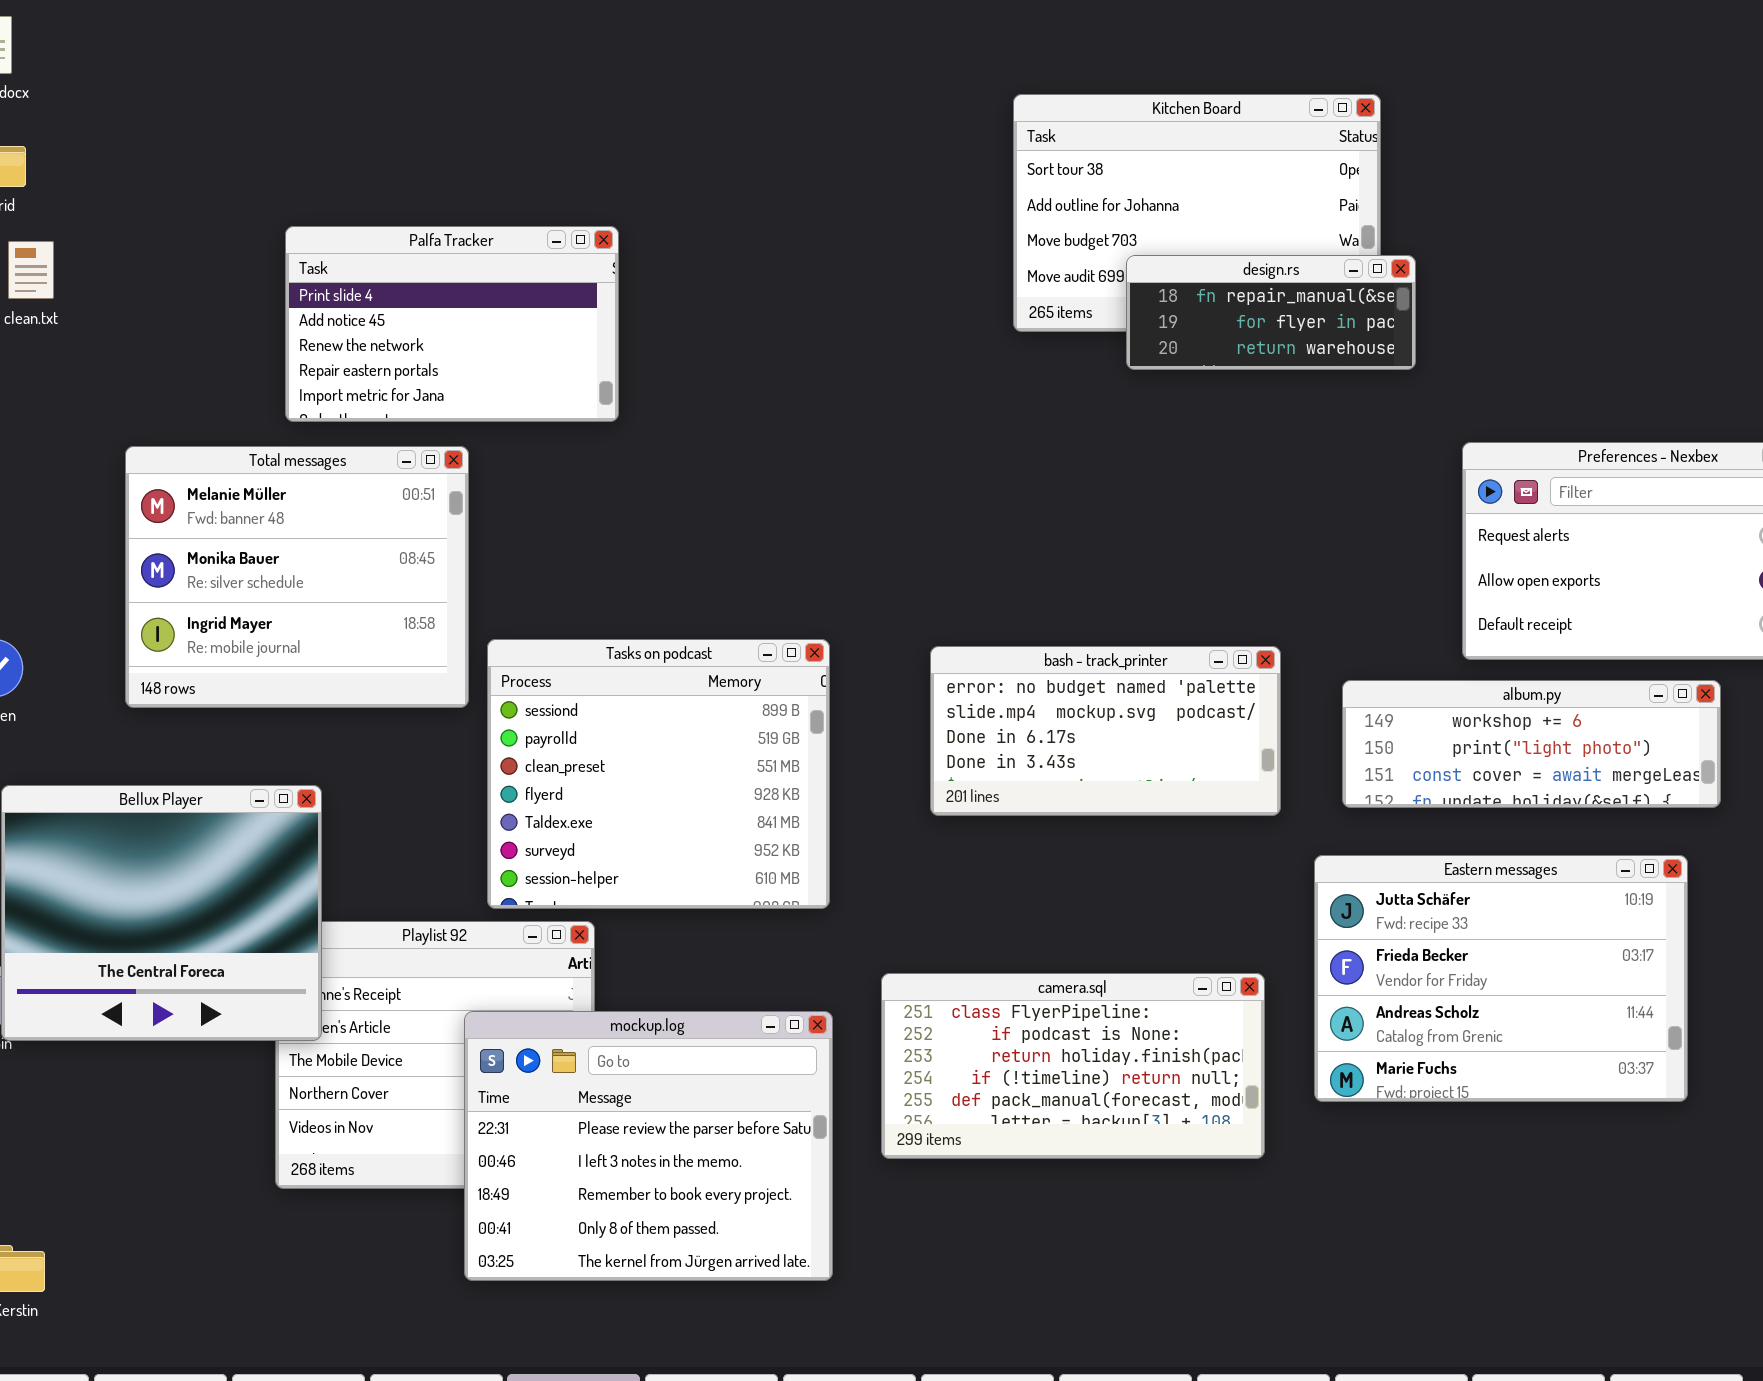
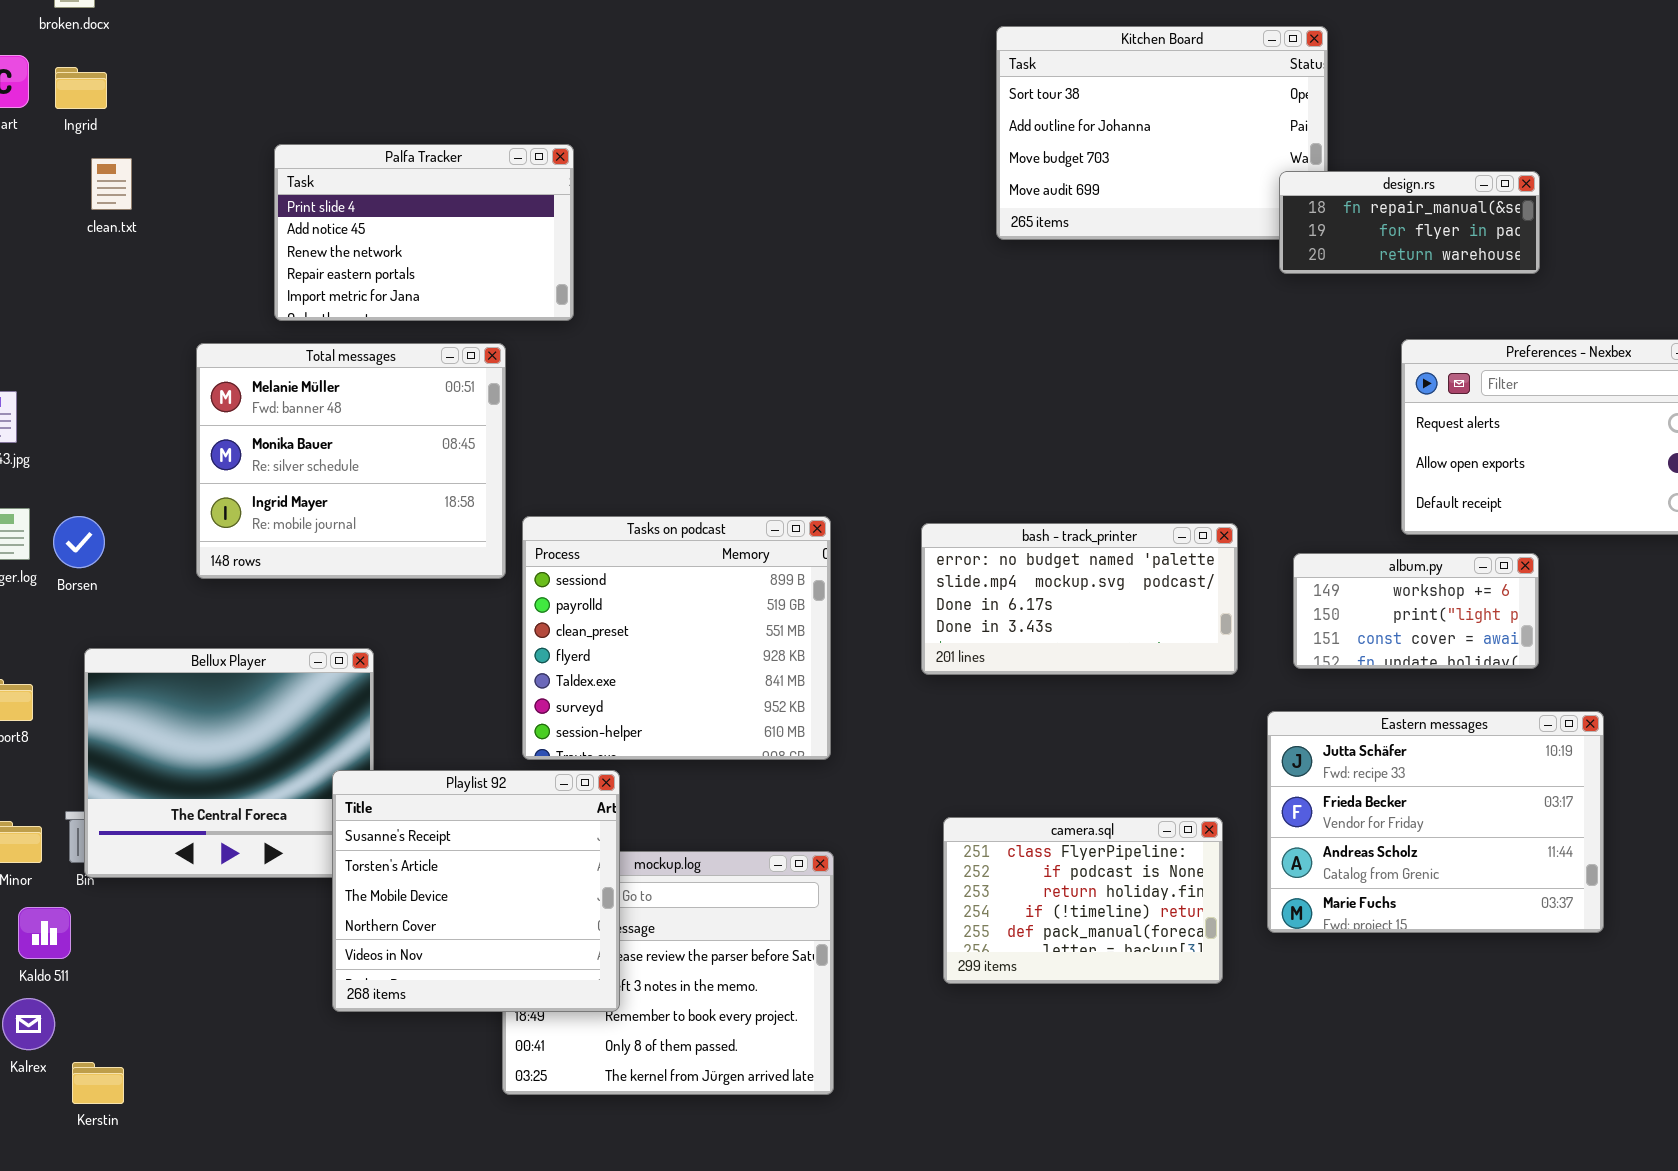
Palfa Tracker: [285,226,619,422] -> [274,144,574,321], moved
design.rs: [1126,255,1416,370] -> [1279,171,1540,274], moved
album.py: [1342,680,1721,808] -> [1293,553,1539,669], resized
Playlist 92: [275,921,595,1189] -> [332,770,620,1012], raised
camera.sql: [881,973,1265,1159] -> [943,817,1223,984], resized

